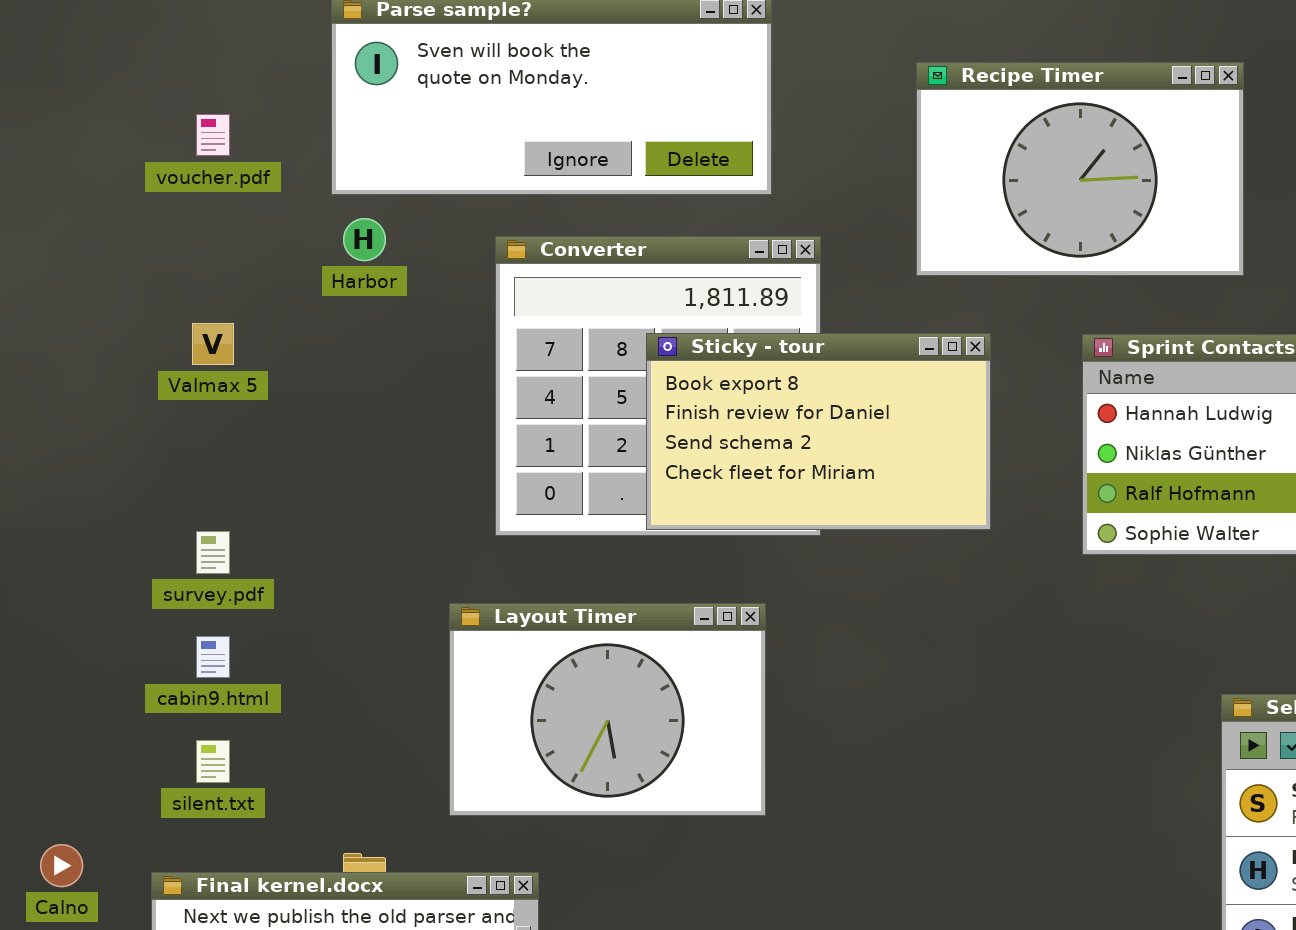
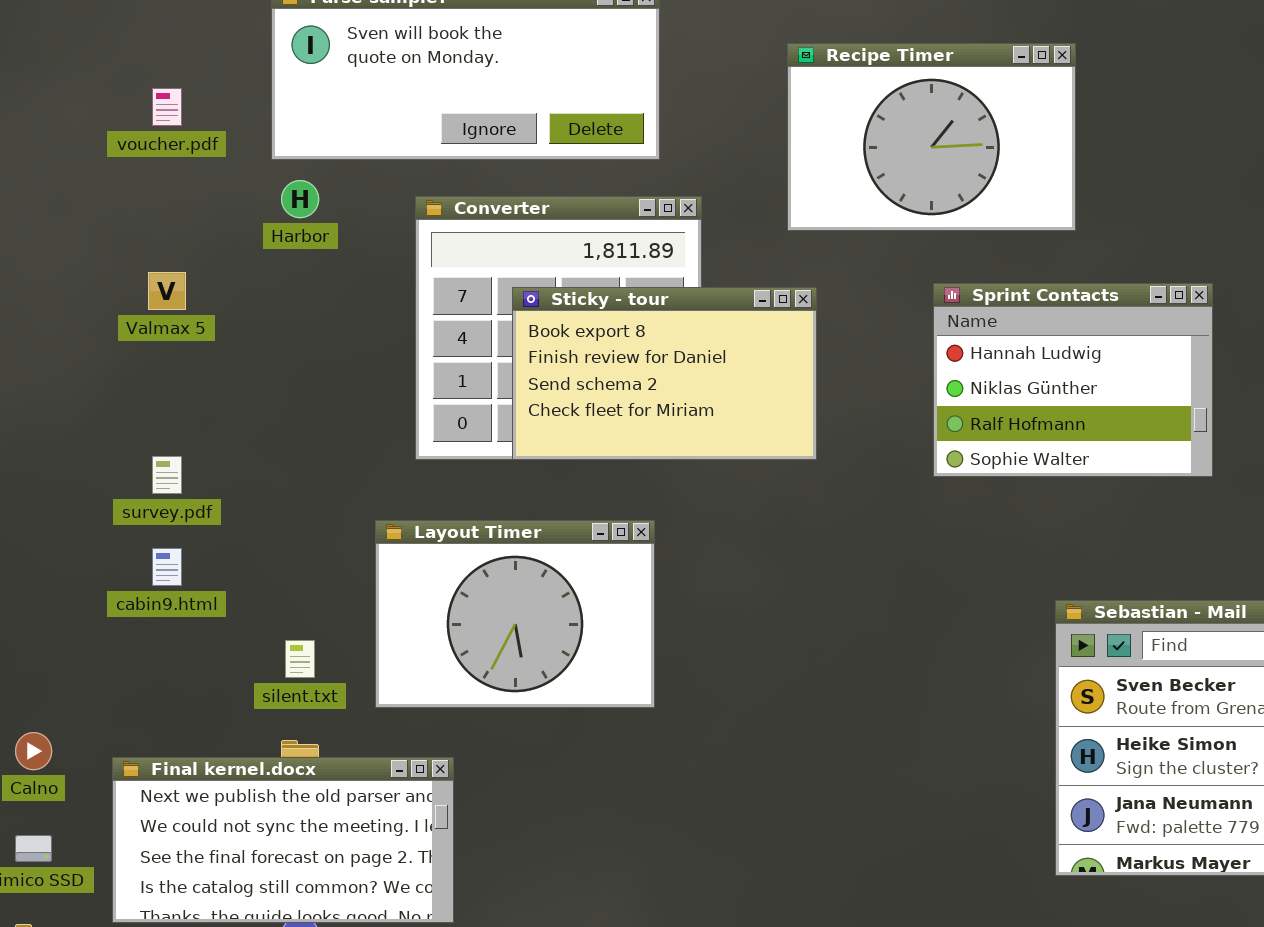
Sticky - tour: [646,333,991,530] -> [512,287,817,460], moved
silent.txt: [196,740,230,783] -> [285,640,315,678], moved

